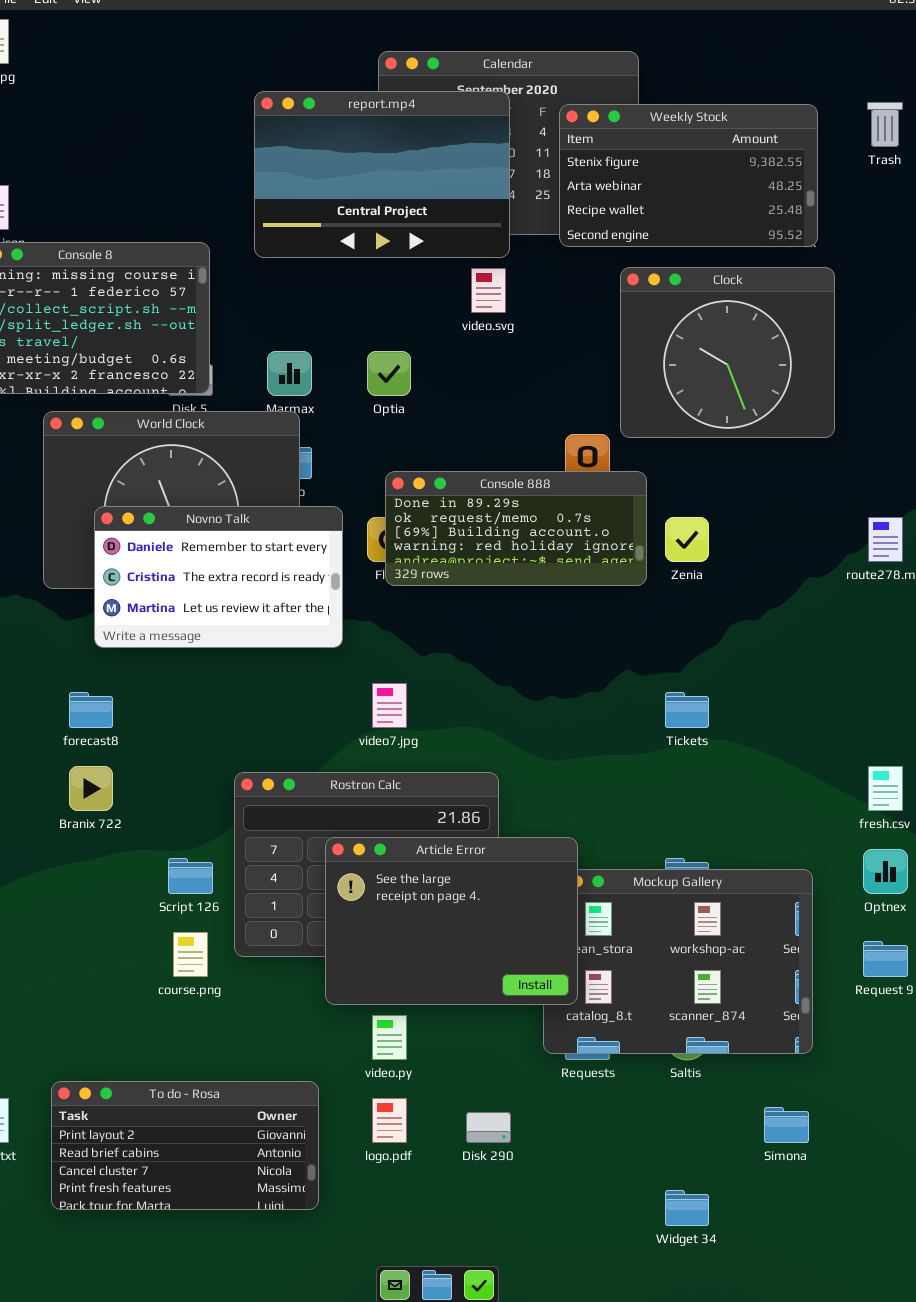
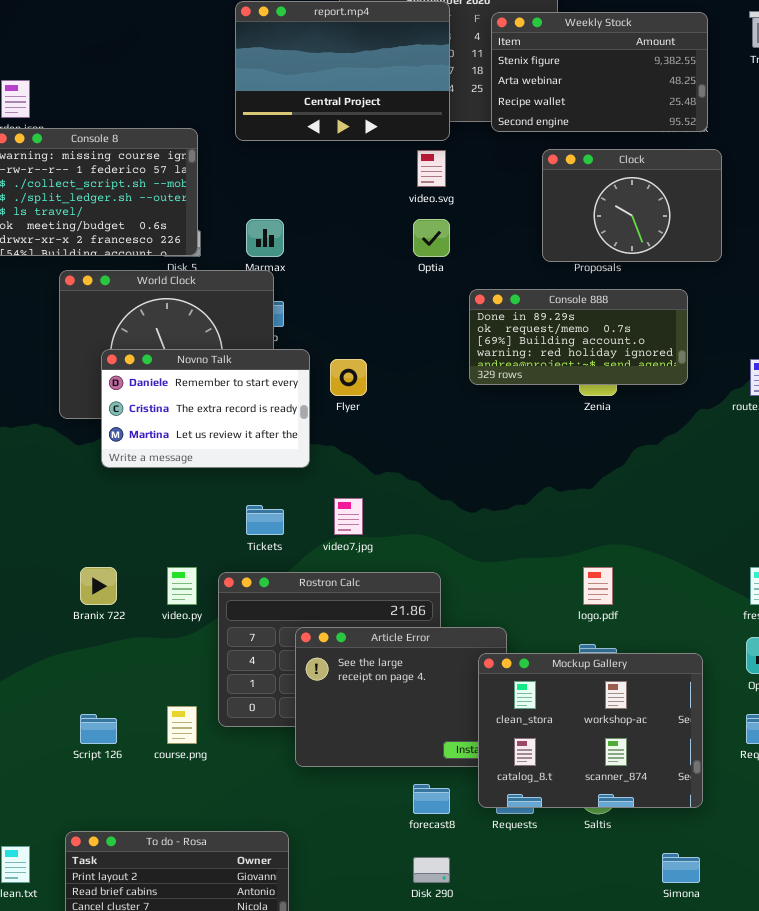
Clock: [620,267,835,438] -> [542,149,722,262], resized
Optia: [367,351,411,396] -> [413,219,450,257], moved
Console 888: [385,471,647,586] -> [469,289,688,385], moved
forecast8: [69,692,113,728] -> [413,784,450,814], moved
Tickets: [665,692,709,728] -> [246,505,284,535], moved
Script 126: [168,858,213,894] -> [80,714,117,744], moved
Mockup Gallery: [543,869,813,1054] -> [478,653,703,808], raised
video.py: [372,1015,407,1060] -> [167,567,197,605], moved
logo.pdf: [372,1098,407,1143] -> [583,567,613,605], moved

